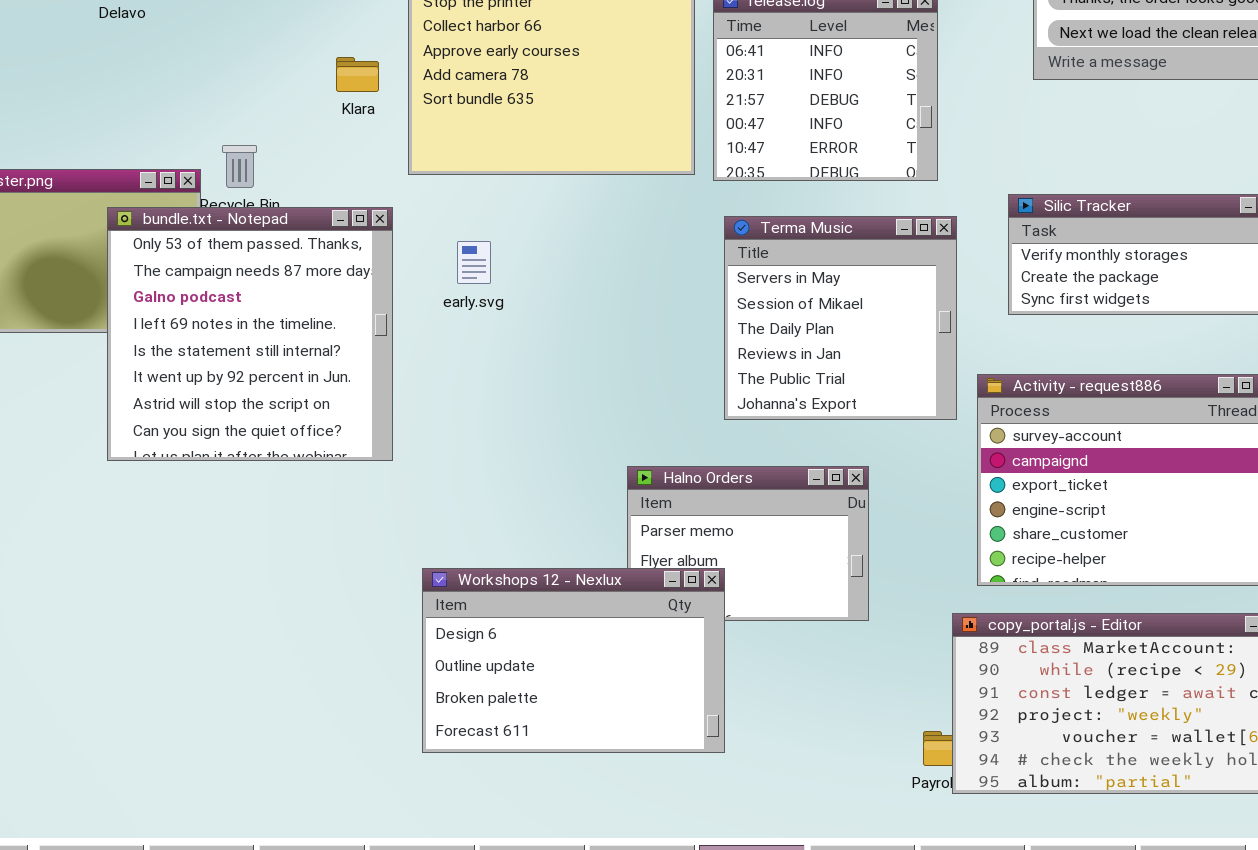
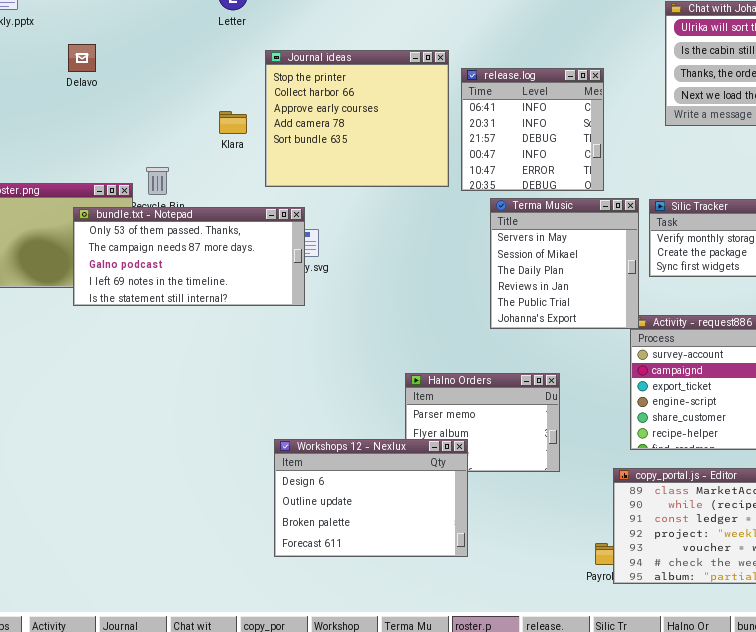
bundle.txt - Notepad: [107,207,393,461] -> [73,207,305,306], resized
Terma Music: [724,216,957,420] -> [490,198,639,329], moved

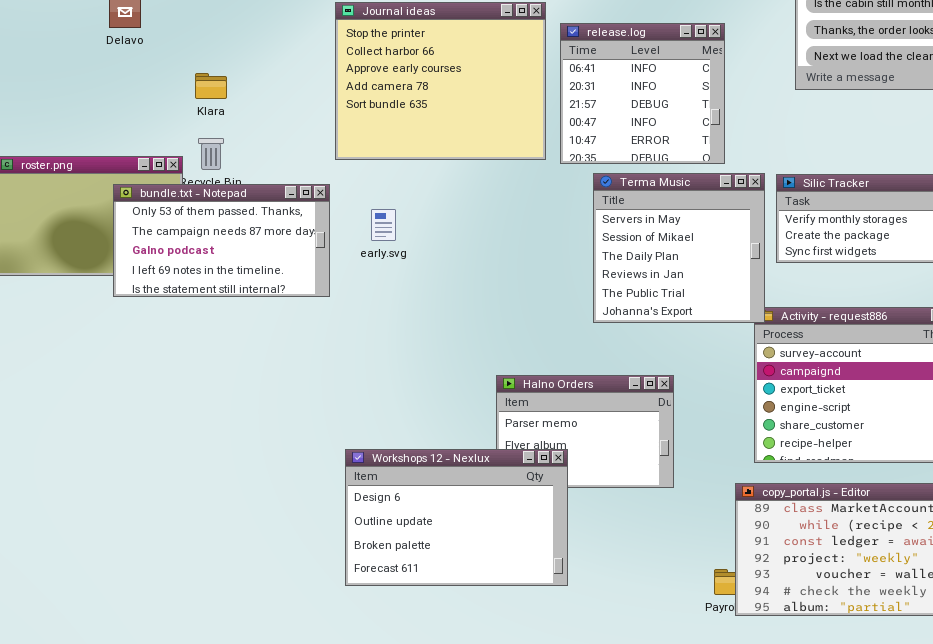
Klara: [219,111,247,134] -> [195,73,227,99], moved
bundle.txt - Notepad: [73,207,305,306] -> [113,184,330,297], resized

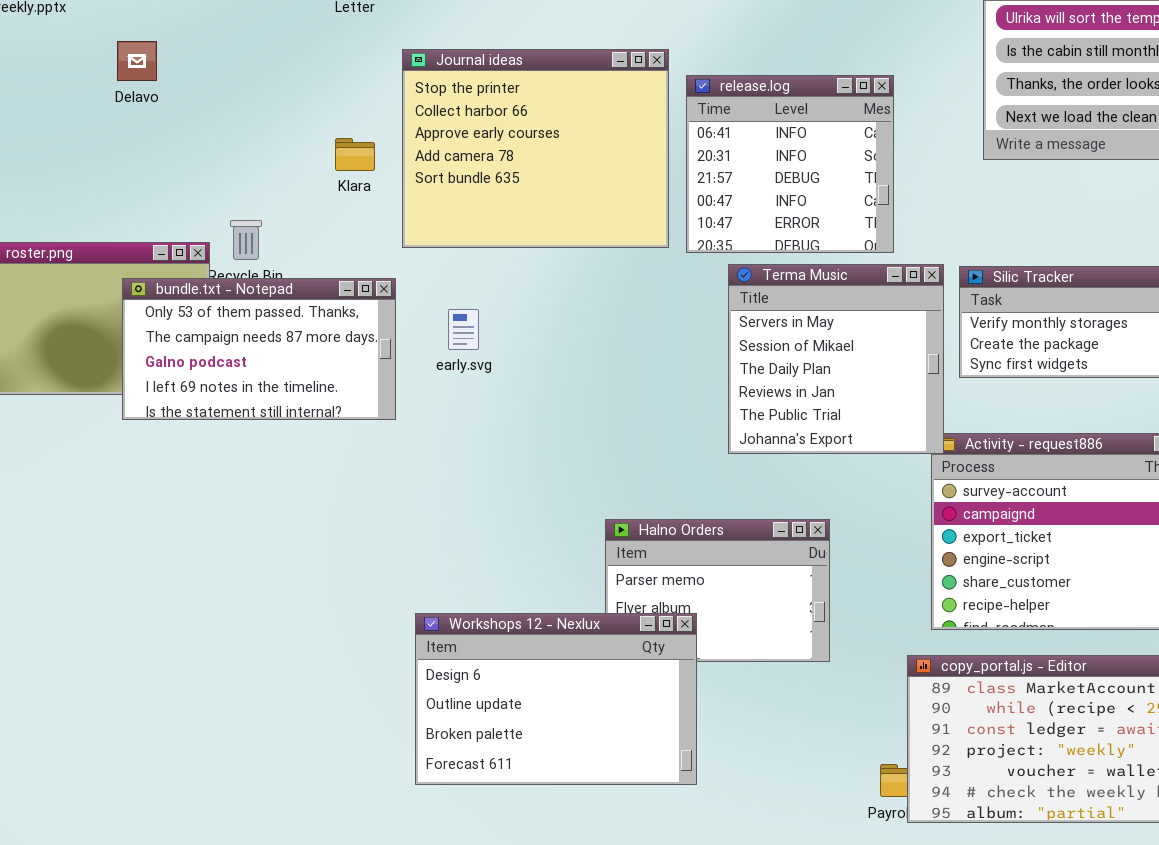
Klara: [195,73,227,99] -> [335,138,375,171], moved

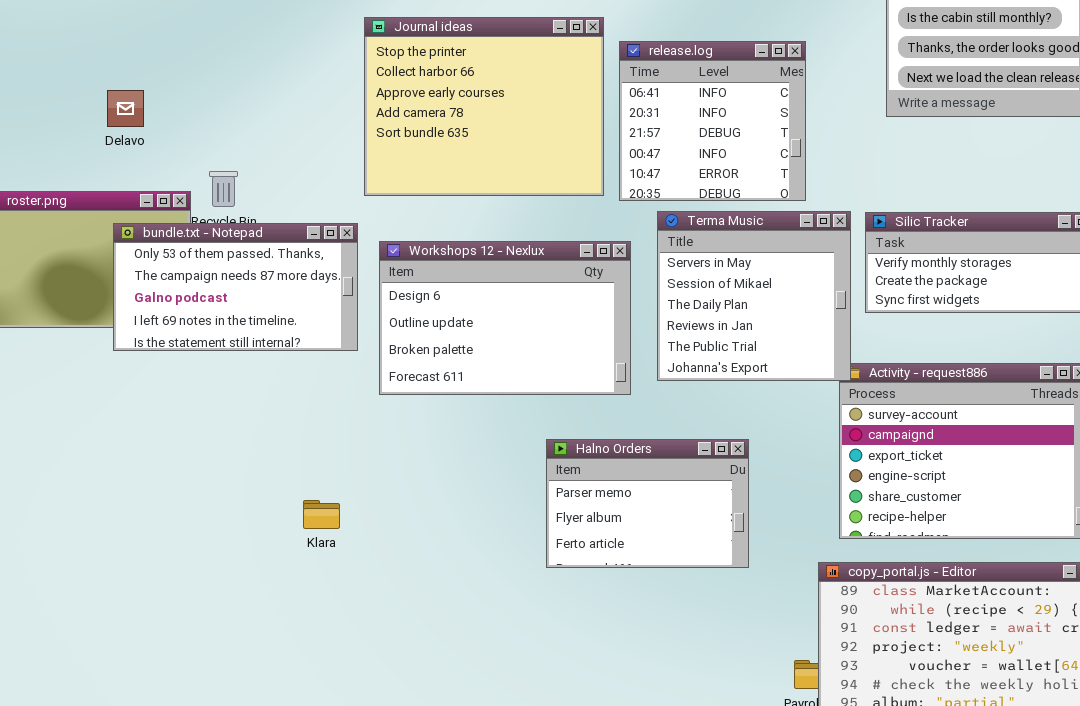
Delavo: [117,41,157,81] -> [107,90,144,127], moved
Klara: [335,138,375,171] -> [303,500,340,529], moved
Workshops 12 - Nexlux: [415,613,697,785] -> [379,241,631,395], moved

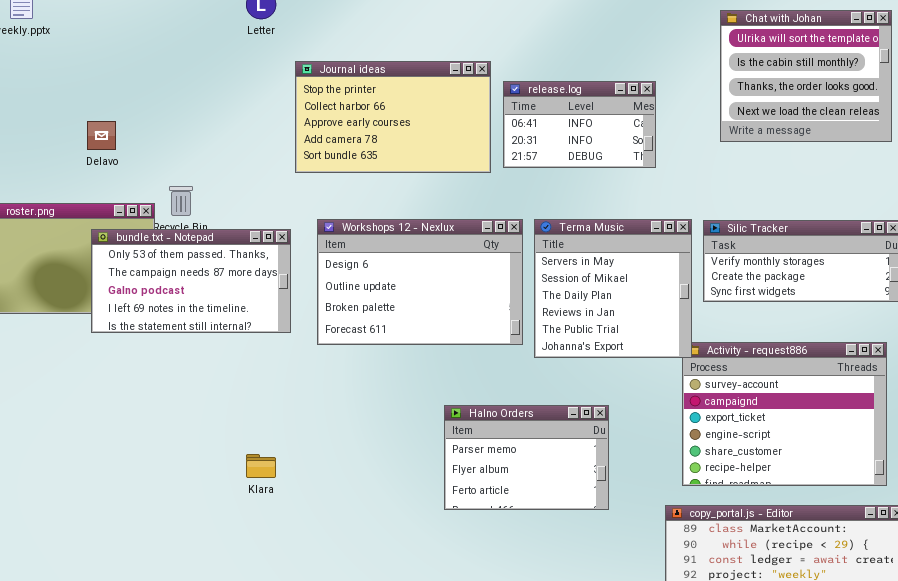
Journal ideas: [364,17,604,196] -> [295,61,491,173], resized
release.log: [619,41,806,201] -> [503,81,656,168], resized
Workshops 12 - Nexlux: [379,241,631,395] -> [317,219,523,345], moved

